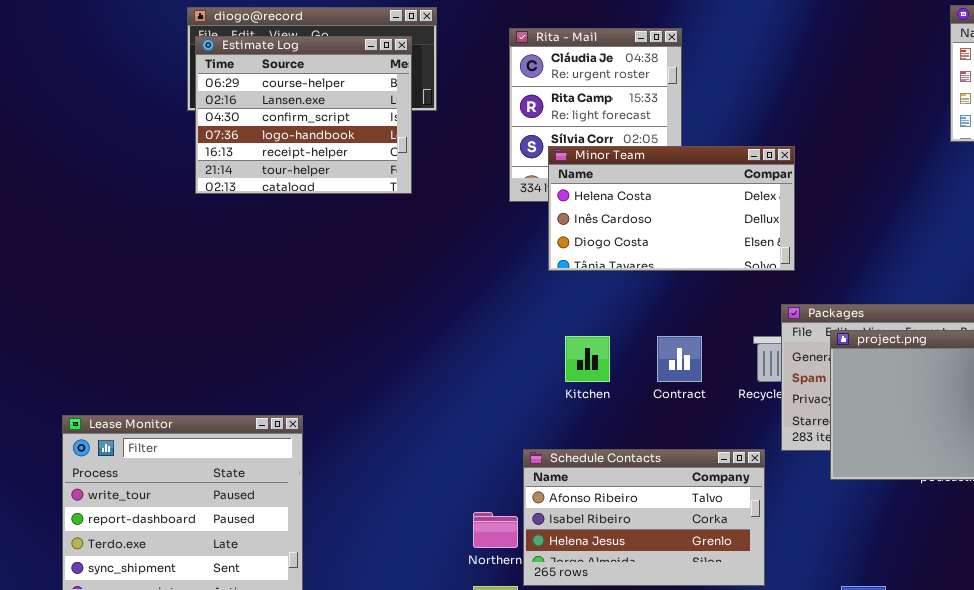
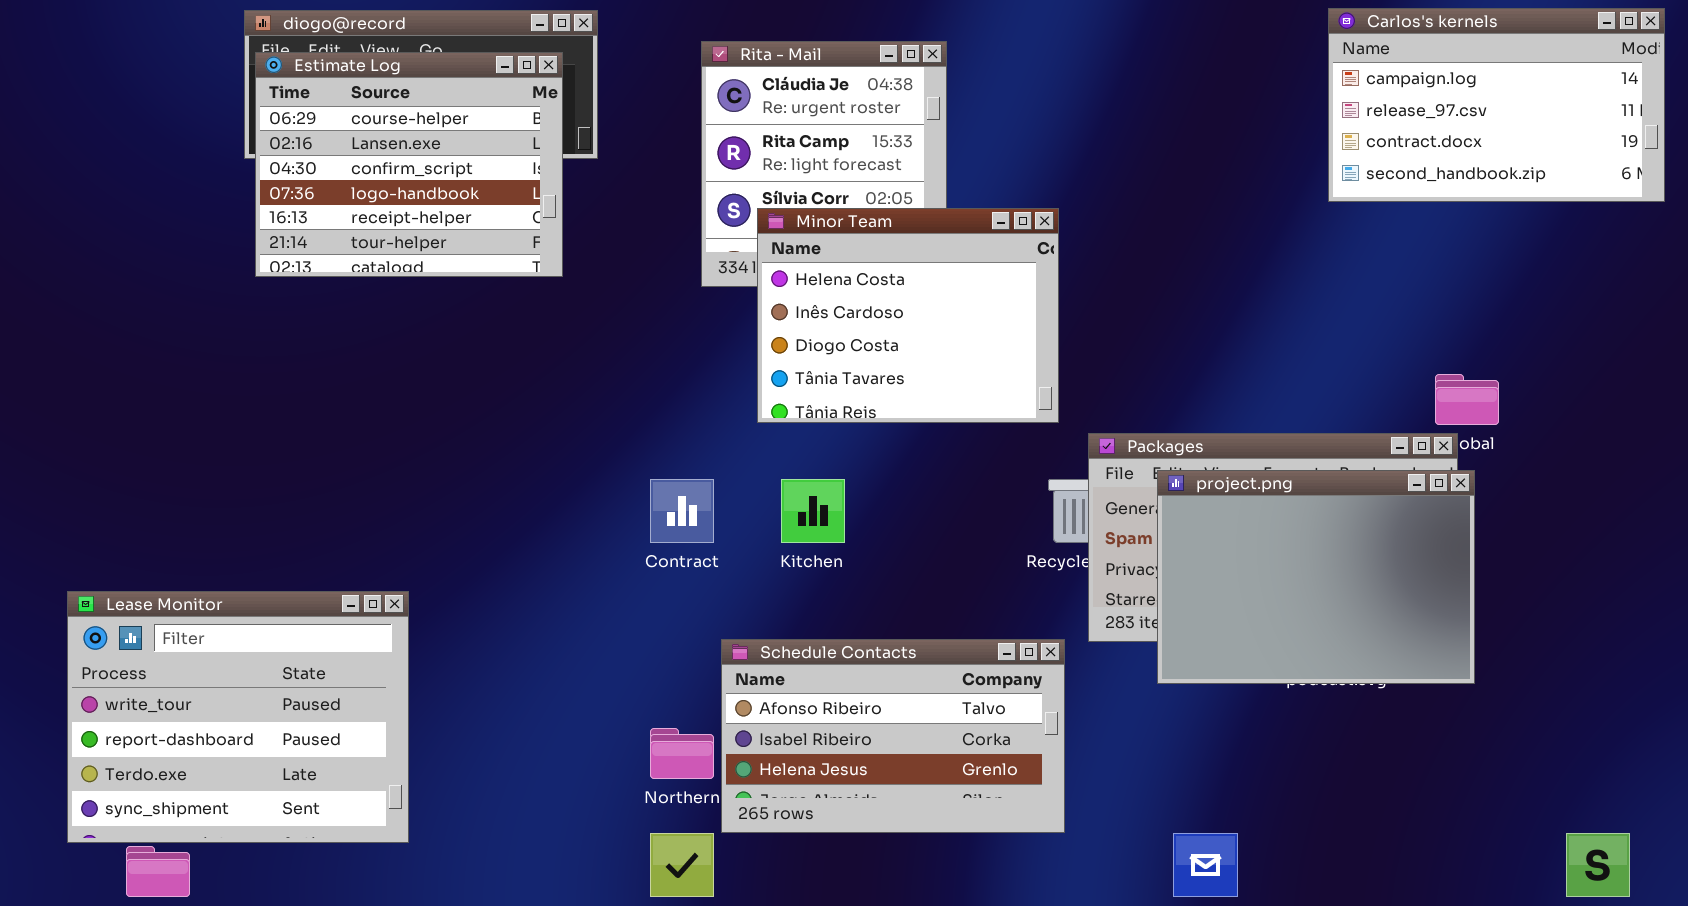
Minor Team: [548,146,795,271] -> [757,208,1059,423], resized
Contract: [657,336,702,382] -> [650,479,714,543], moved

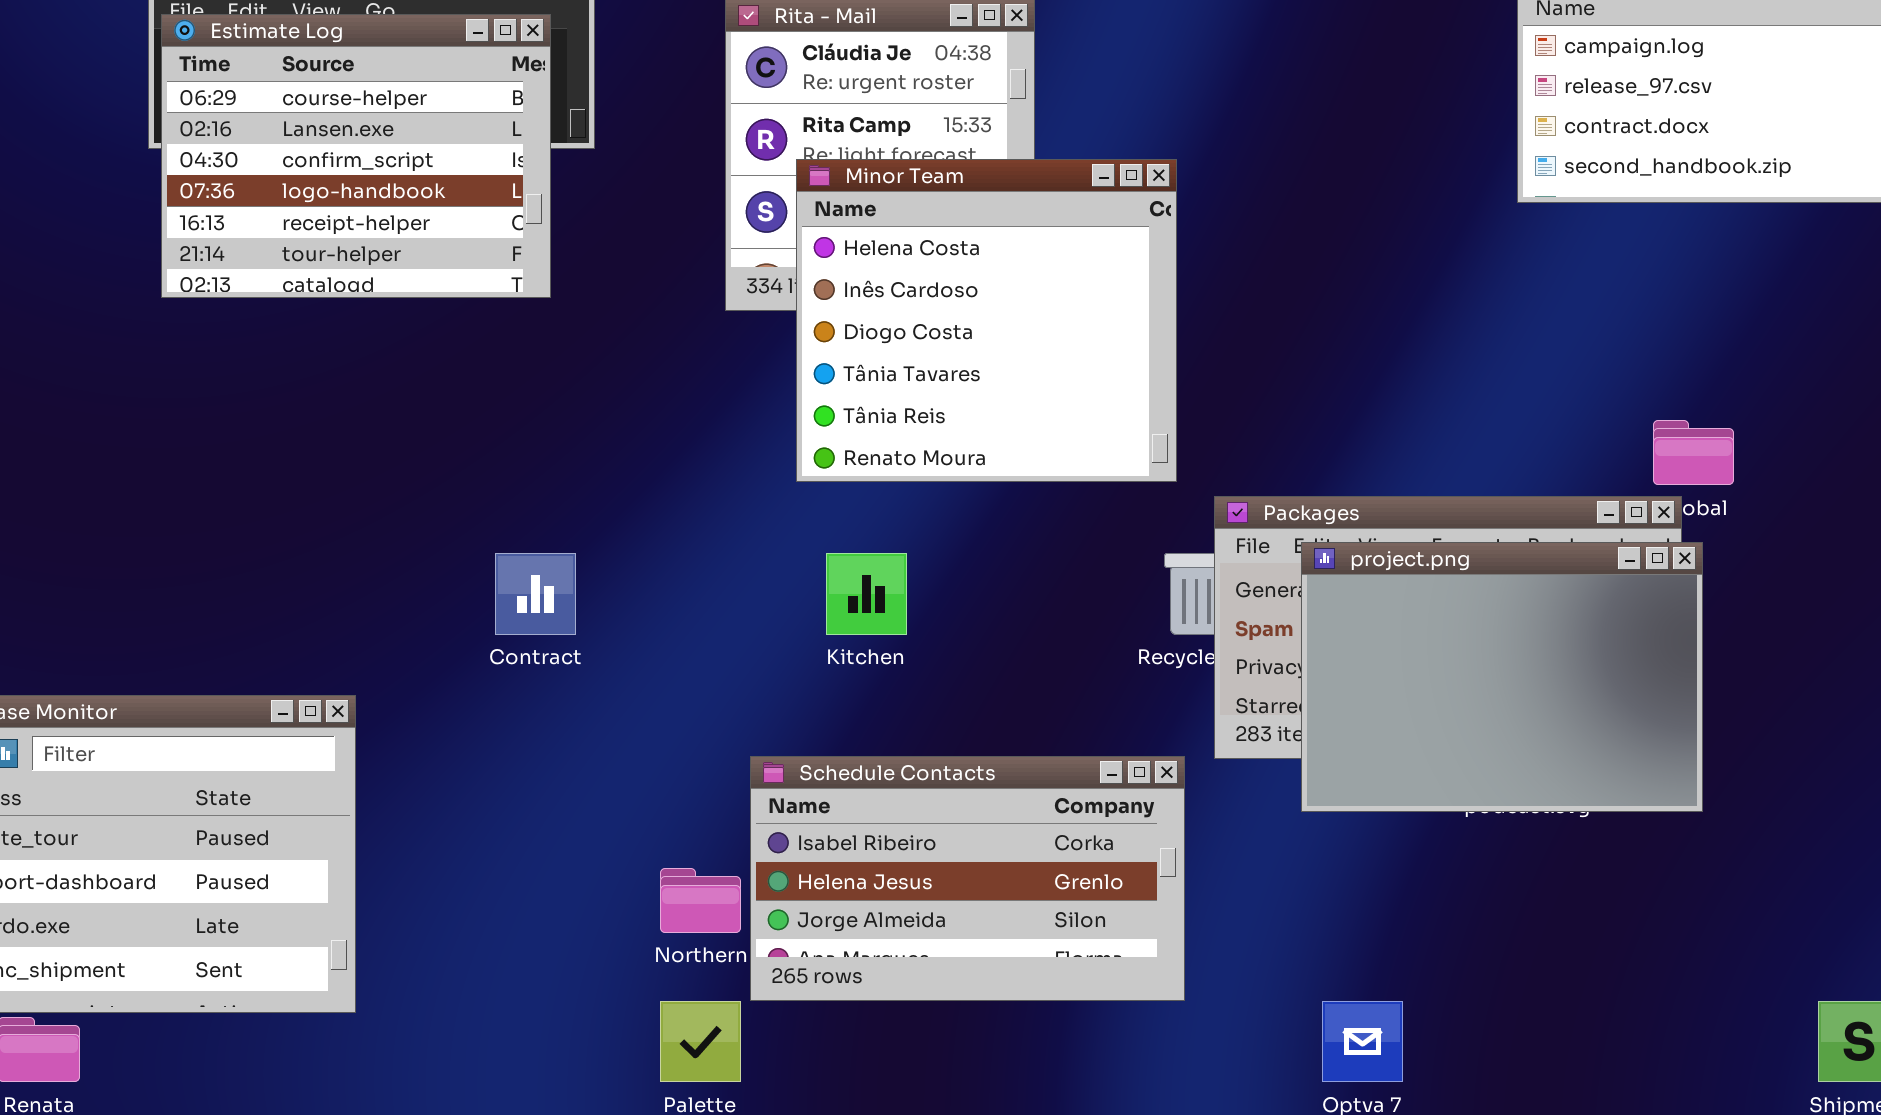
Minor Team: [757,208,1059,423] -> [796,159,1177,482], resized
Contract: [650,479,714,543] -> [495,553,576,635], moved
Schedule Contacts: [721,639,1065,833] -> [750,756,1185,1001], scrolled down 1 row

